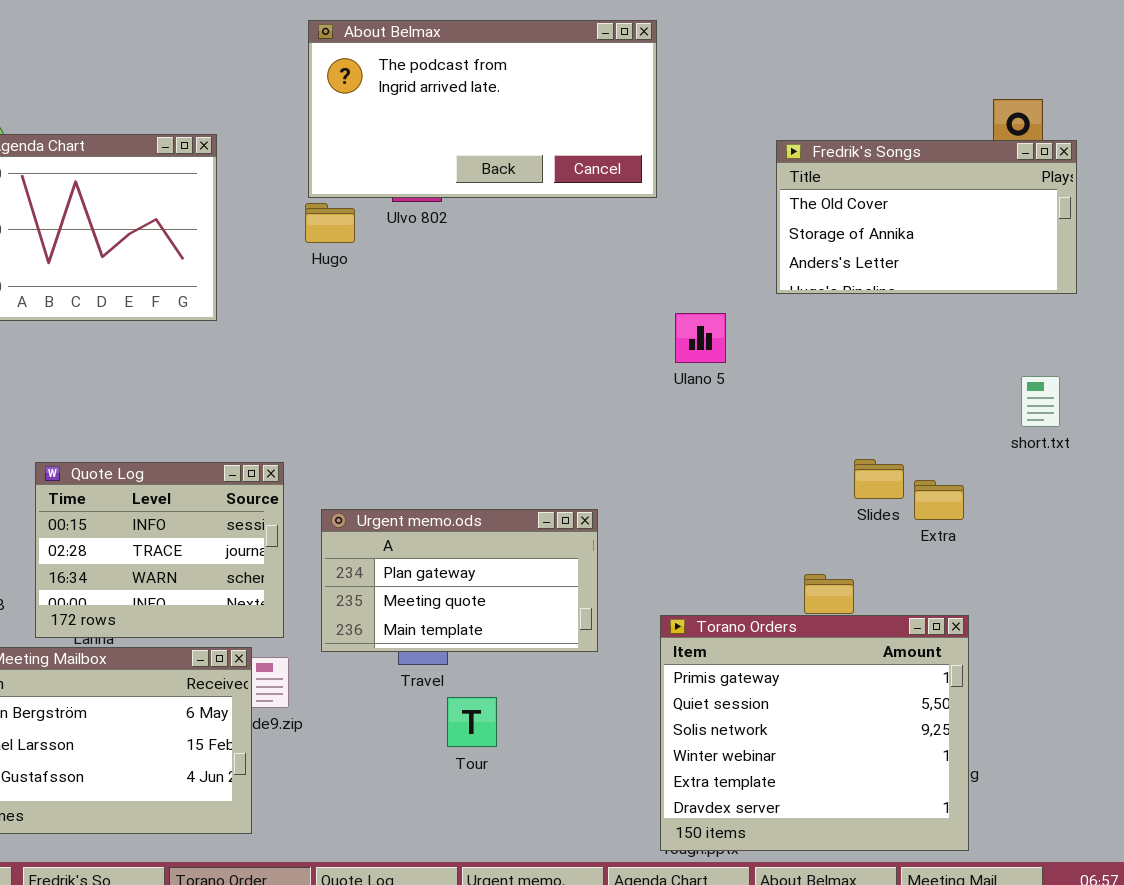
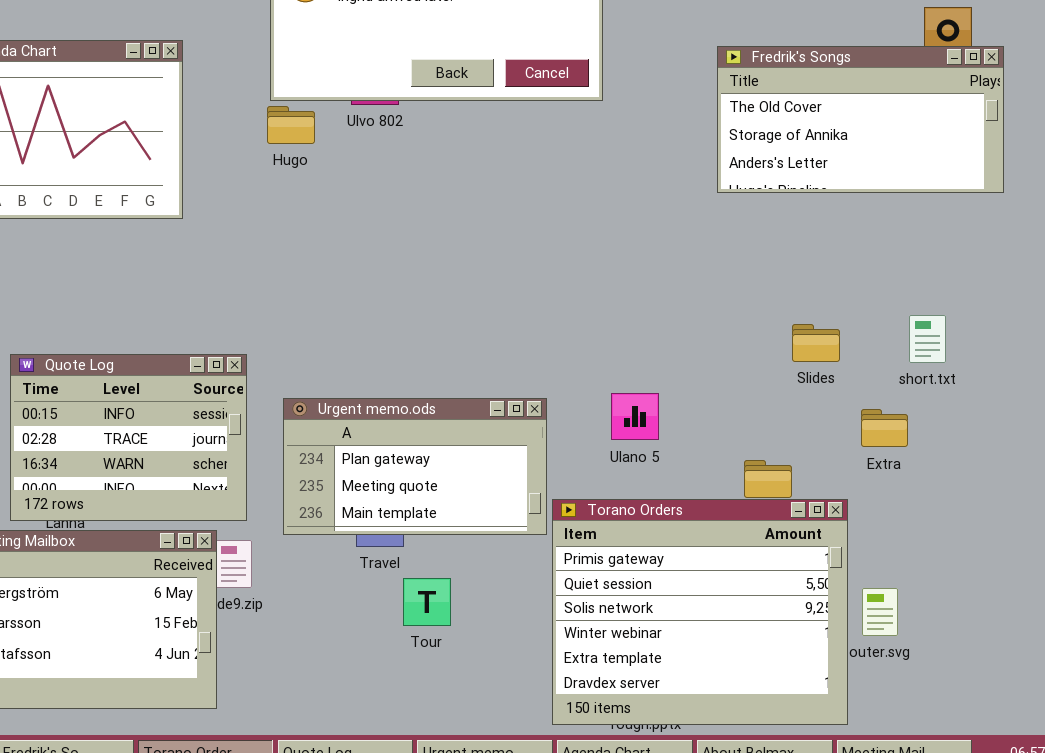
Ulano 5: [675,313,726,363] -> [611,393,659,440], moved
short.txt: [1021,376,1060,427] -> [909,315,946,363], moved
Slides: [854,459,904,499] -> [792,324,840,362], moved
Extra: [914,480,964,520] -> [861,409,908,447], moved
Torano Orders: [660,615,969,851] -> [552,499,848,725], moved

